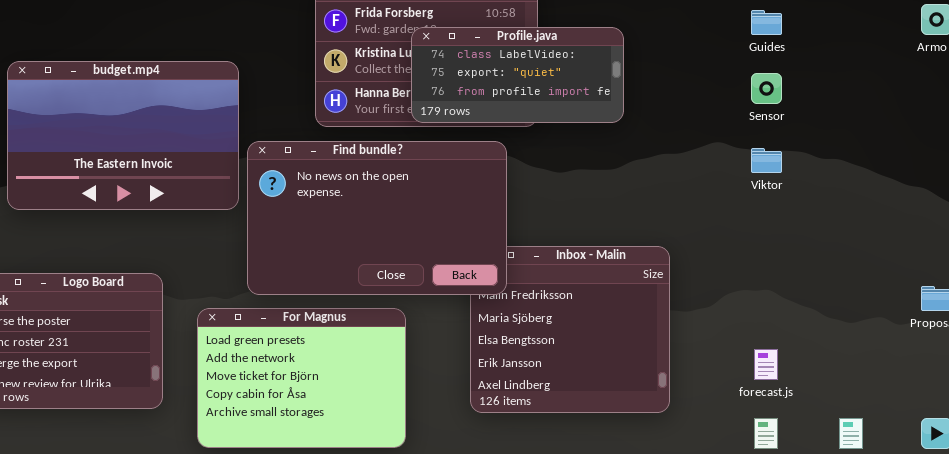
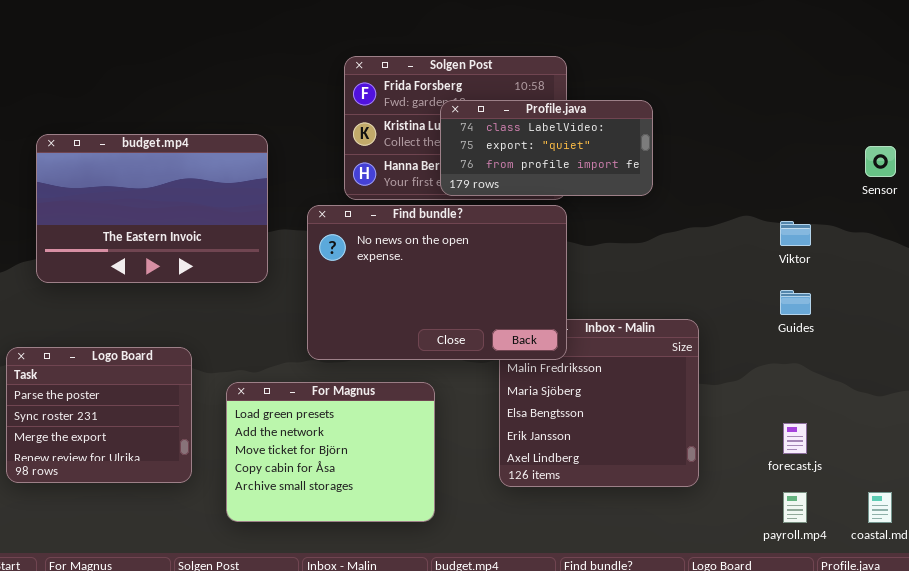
Guides: [751,10,782,35] -> [780,290,811,315], moved
Sensor: [751,73,782,104] -> [865,146,896,177], moved
Find bundle?: [247,141,507,295] -> [307,205,567,360], moved

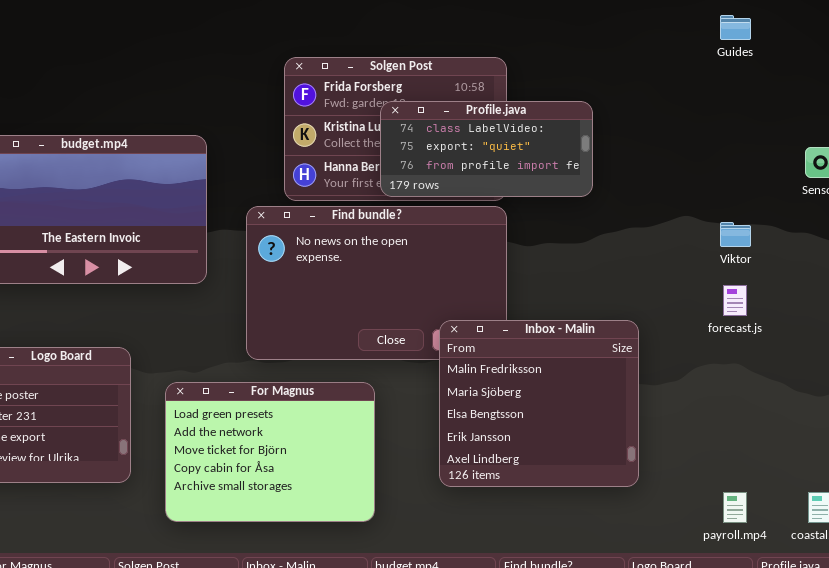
Guides: [780,290,811,315] -> [720,15,751,40], moved
Inbox - Malin: [499,319,699,487] -> [439,320,639,487], raised
forecast.js: [783,423,807,454] -> [723,285,747,316], moved

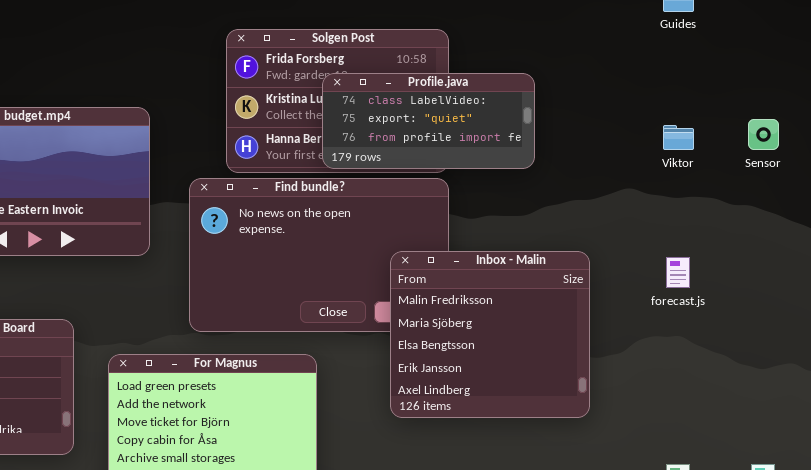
Viktor: [720,222,751,247] -> [663,125,694,150], moved
Inbox - Malin: [439,320,639,487] -> [390,251,590,418], moved

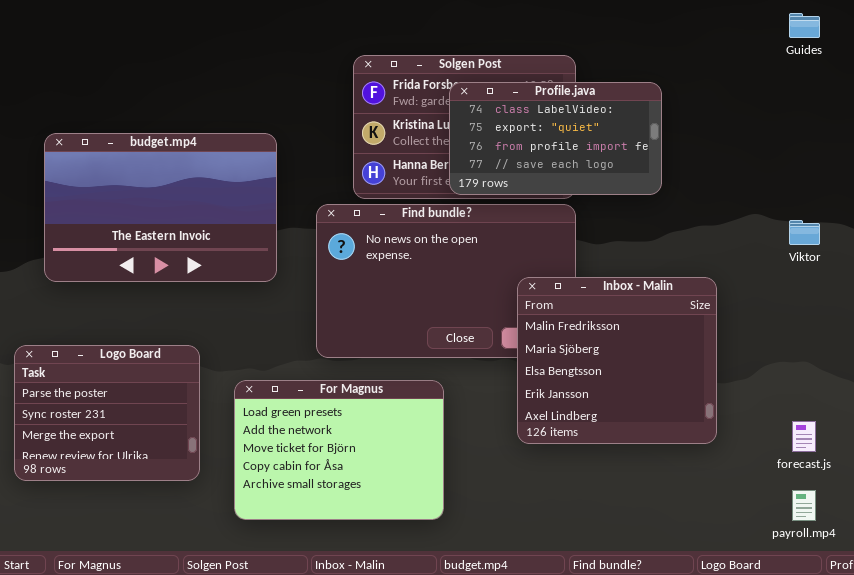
Profile.java: [322,73,535,169] -> [449,82,662,195], resized
Viktor: [663,125,694,150] -> [789,220,820,245], moved
forecast.js: [666,257,690,288] -> [792,421,816,452], moved

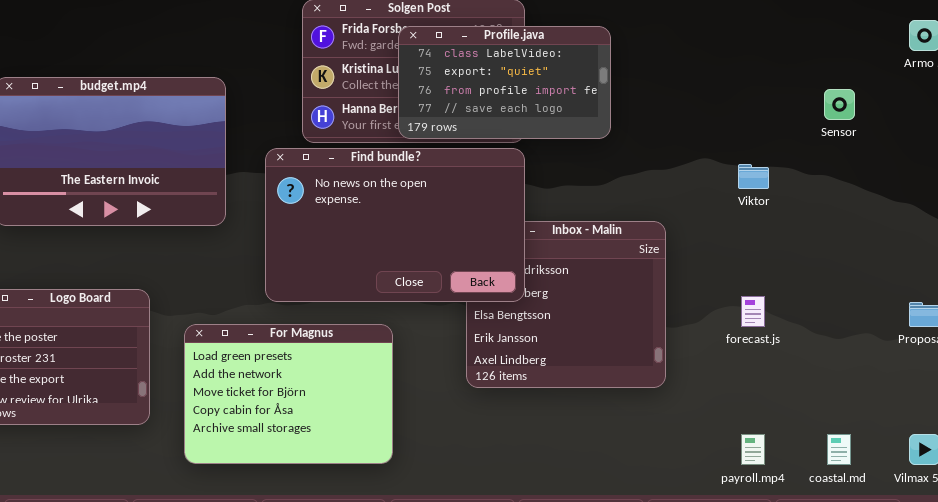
Find bundle?: [316,204,576,358] -> [265,148,525,302], raised
forecast.js: [792,421,816,452] -> [741,296,765,327], moved

